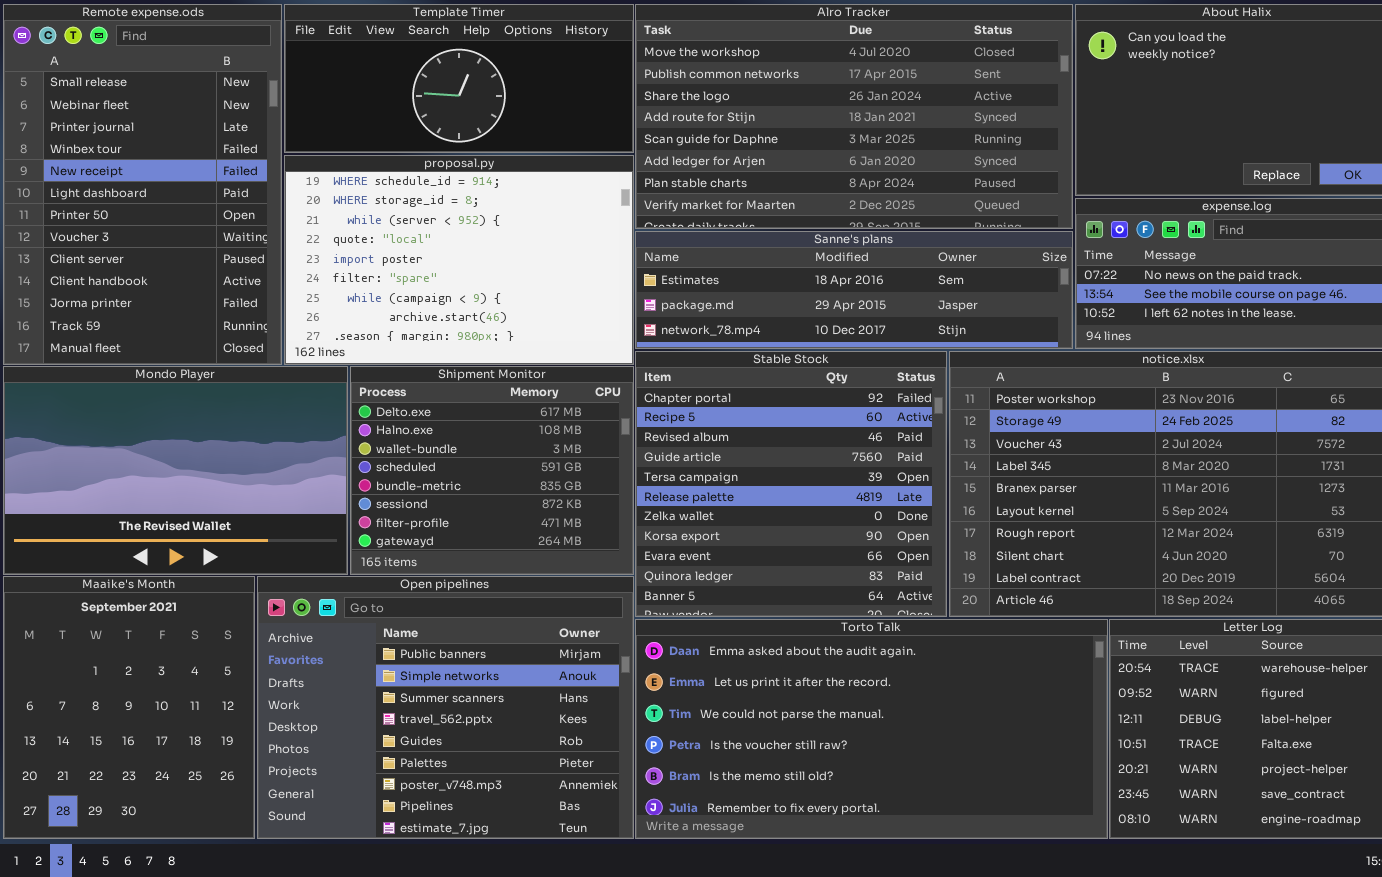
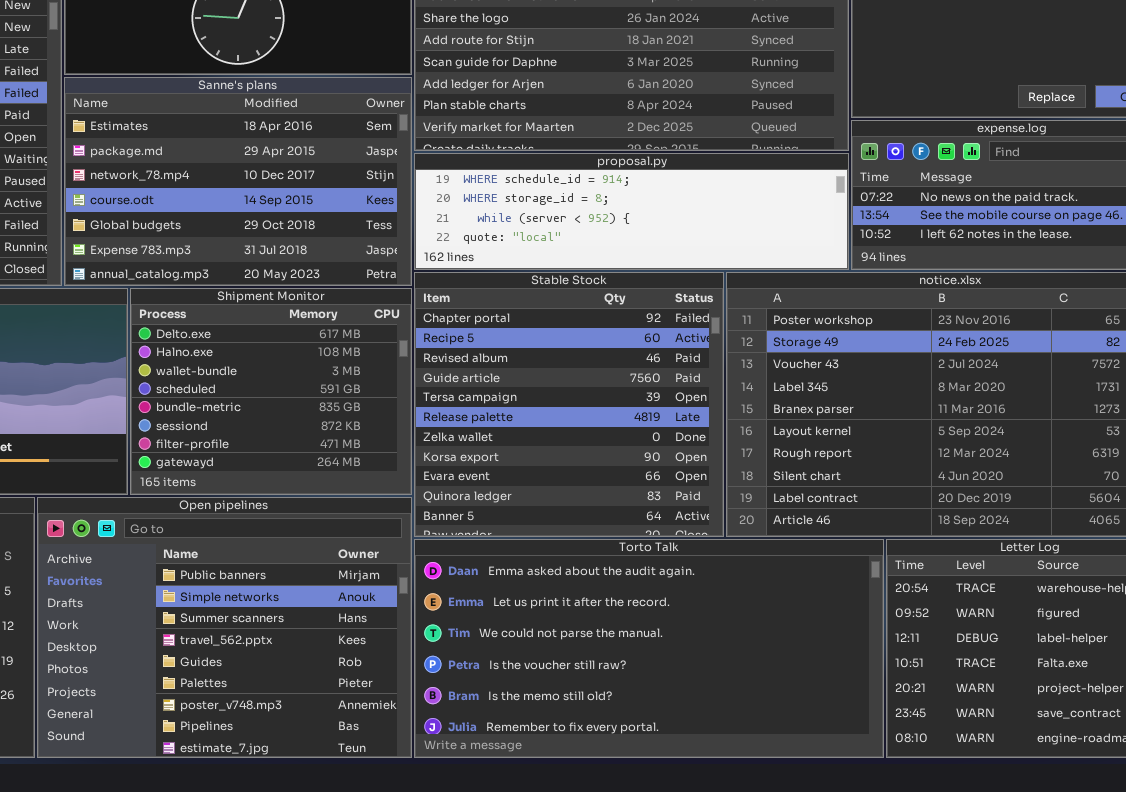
proposal.py: [284,155,634,365] -> [414,153,849,270], moved, resized
Sanne's plans: [635,231,1073,349] -> [64,77,412,286], moved, resized

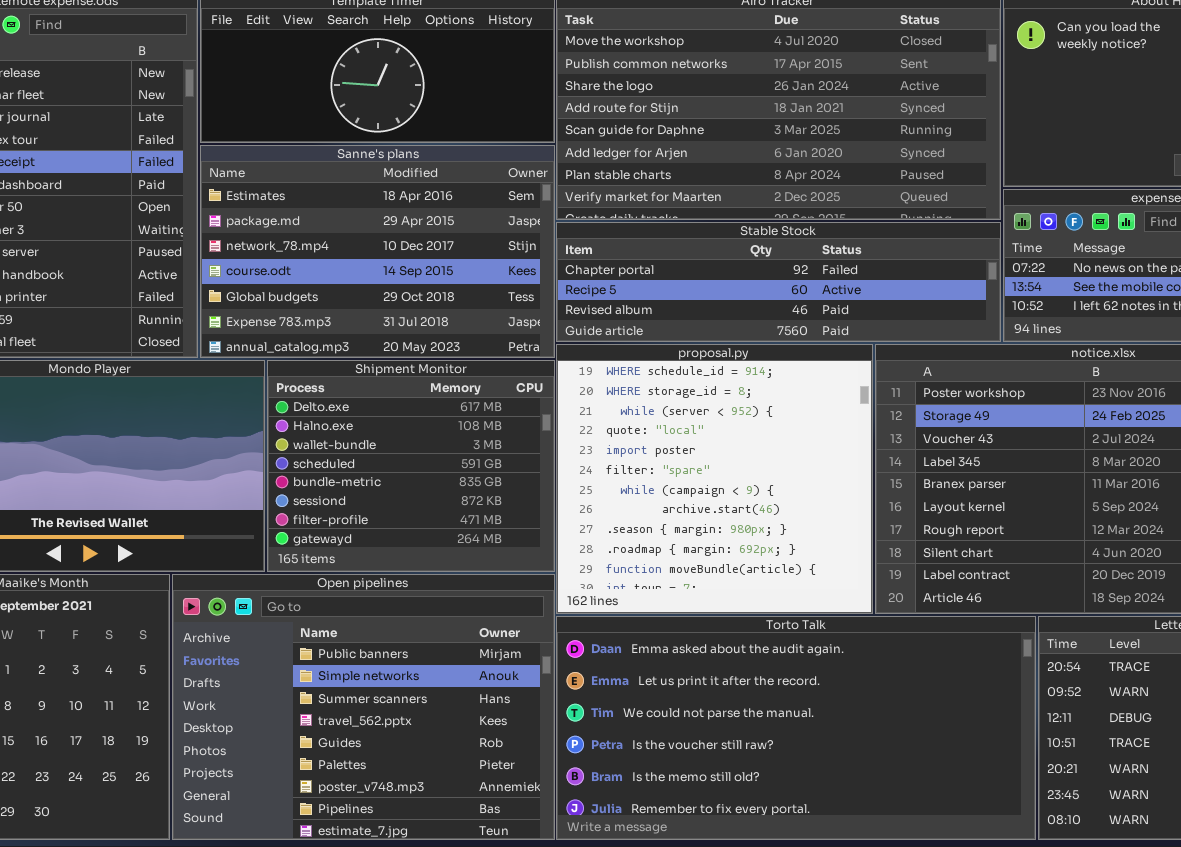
proposal.py: [414,153,849,270] -> [556,344,873,614], moved, resized
Stable Stock: [414,272,724,537] -> [556,222,1001,342], moved, resized

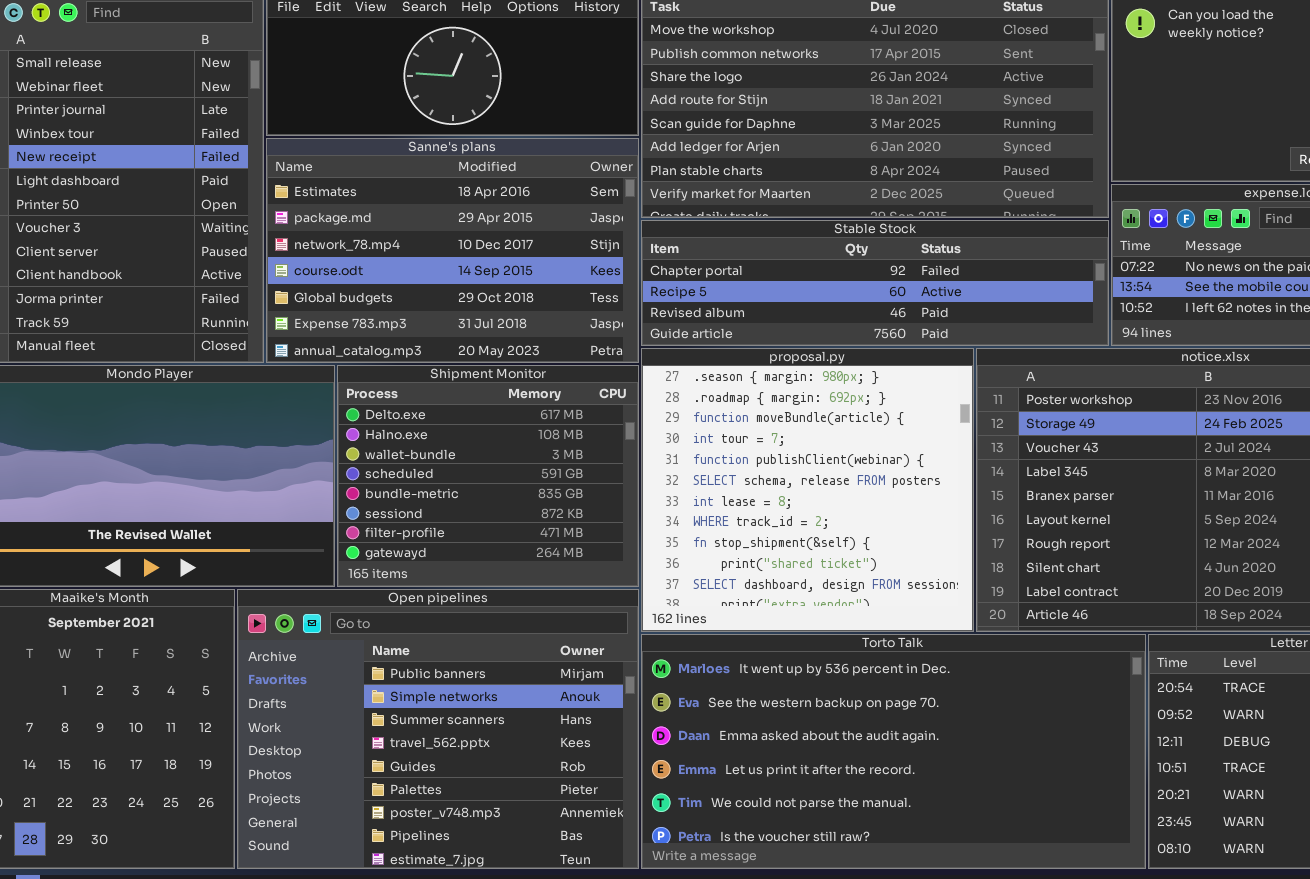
proposal.py: [556,344,873,614] -> [641,348,974,632], scrolled down 8 rows
Torto Talk: [556,616,1036,840] -> [641,634,1146,869], scrolled up 2 rows

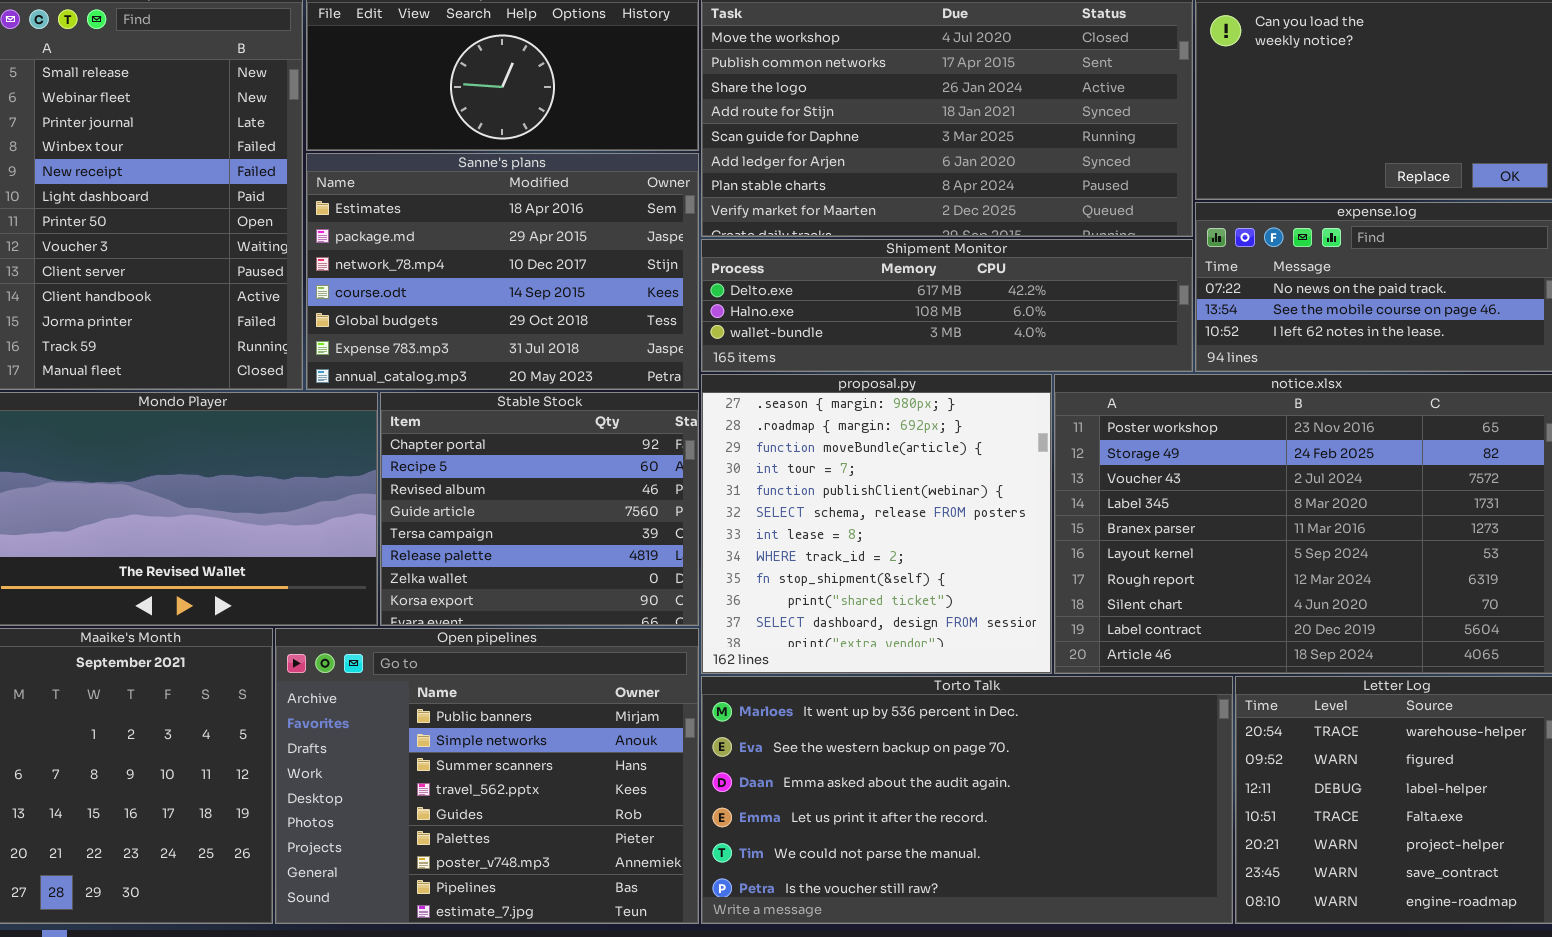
Stable Stock: [641,220,1109,346] -> [380,392,699,626], moved, resized
Shipment Monitor: [337,365,639,587] -> [701,239,1193,372], moved, resized

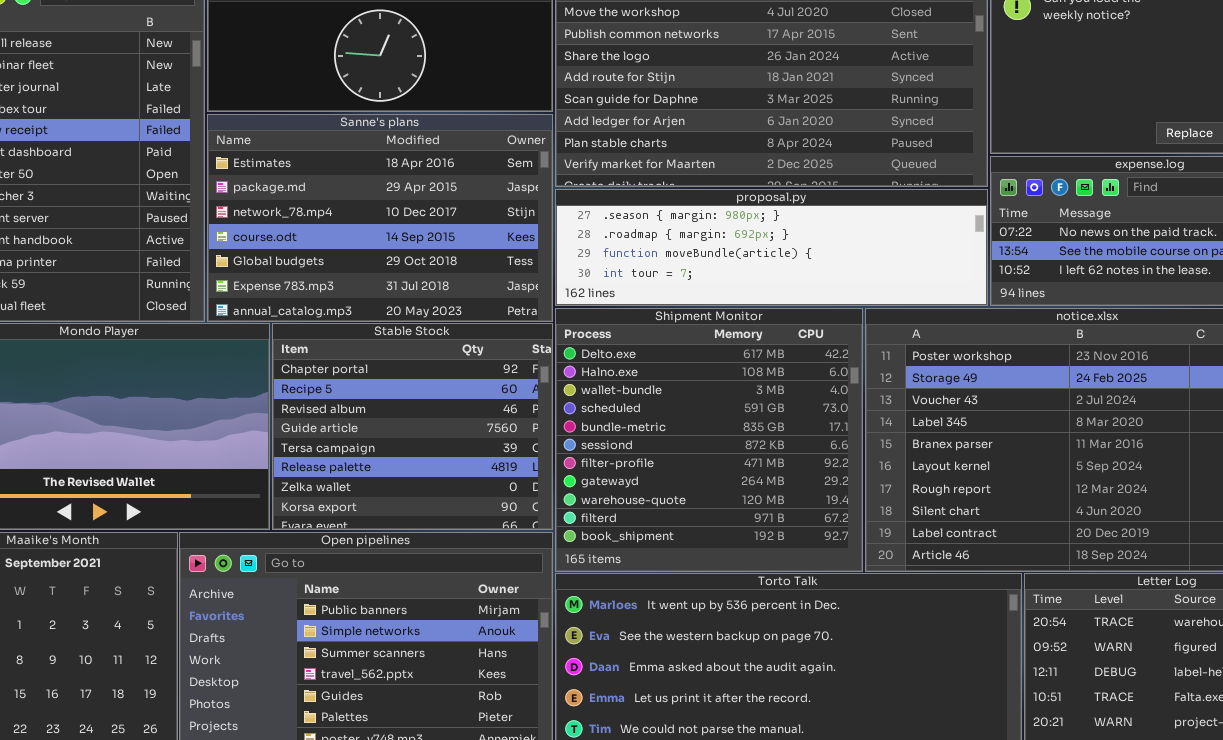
Shipment Monitor: [701,239,1193,372] -> [555,308,863,572], moved, resized
proposal.py: [701,374,1052,674] -> [555,189,988,306], moved, resized

